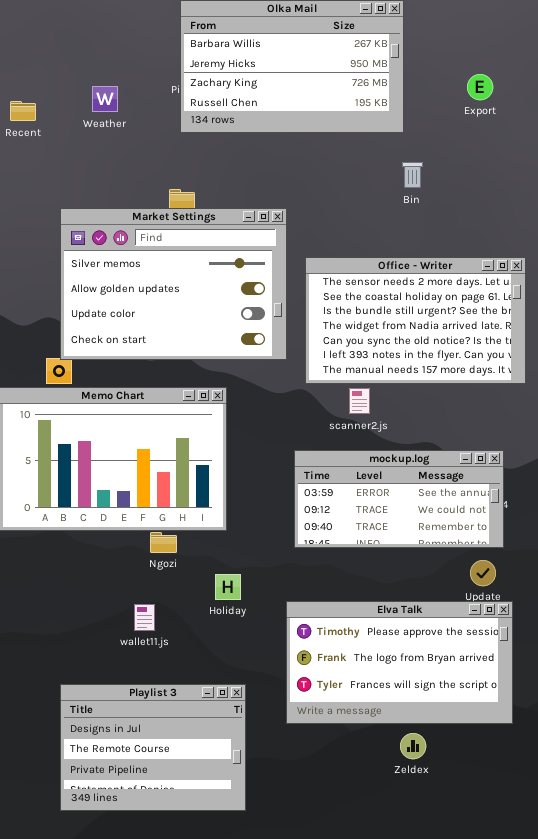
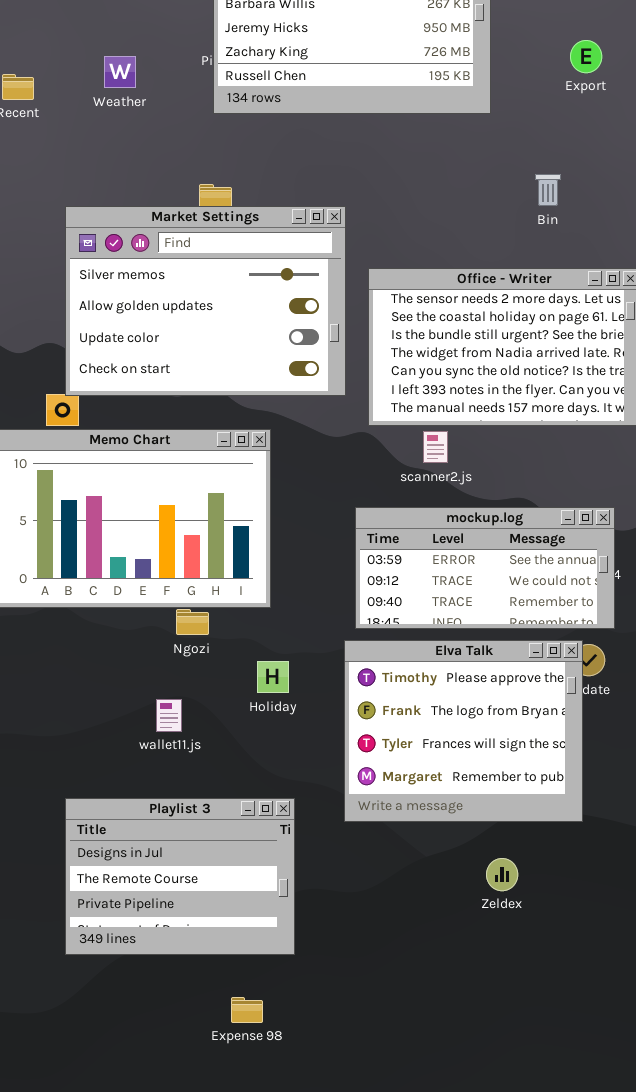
Bin: [402,162,423,188] -> [535,174,561,206], moved
Elva Talk: [286,601,513,724] -> [344,640,583,822], moved, resized

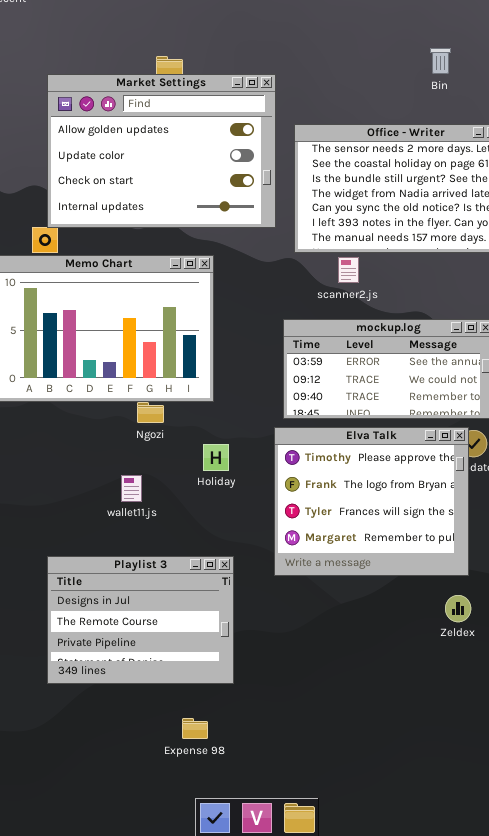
Market Settings: [65,206,346,396] -> [47,74,276,228], scrolled down 1 row
Zeldex: [486,858,518,891] -> [445,595,471,622], moved

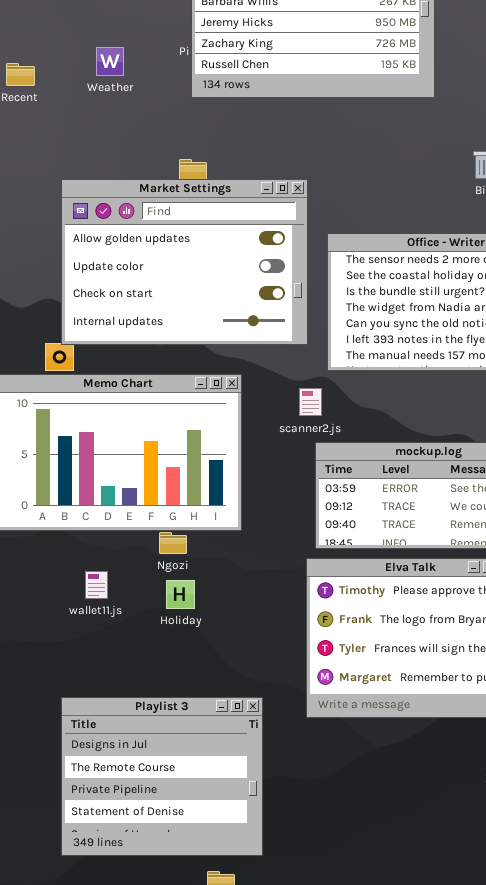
scanner2.js: [338,257,359,283] -> [299,388,322,416], moved
Holiday: [203,444,229,471] -> [166,580,195,609], moved
wallet11.js: [121,475,142,502] -> [85,571,108,599], moved
Playlist 3: [47,556,234,684] -> [61,697,263,856], resized

